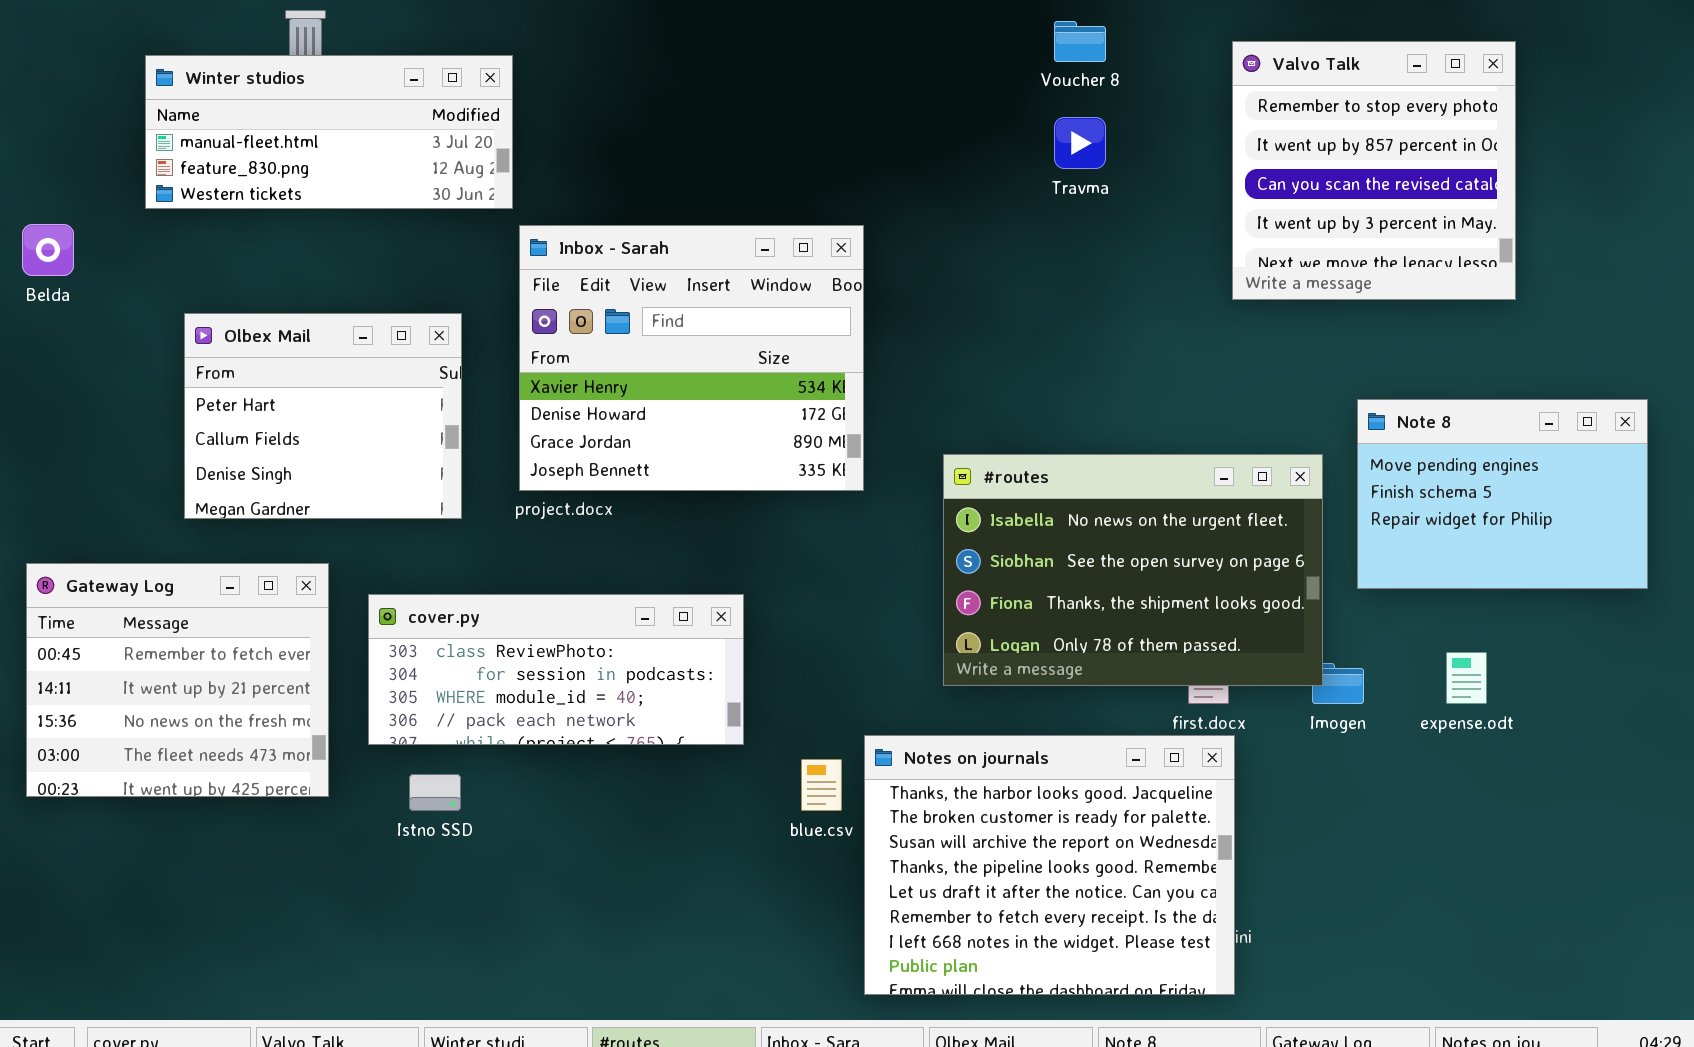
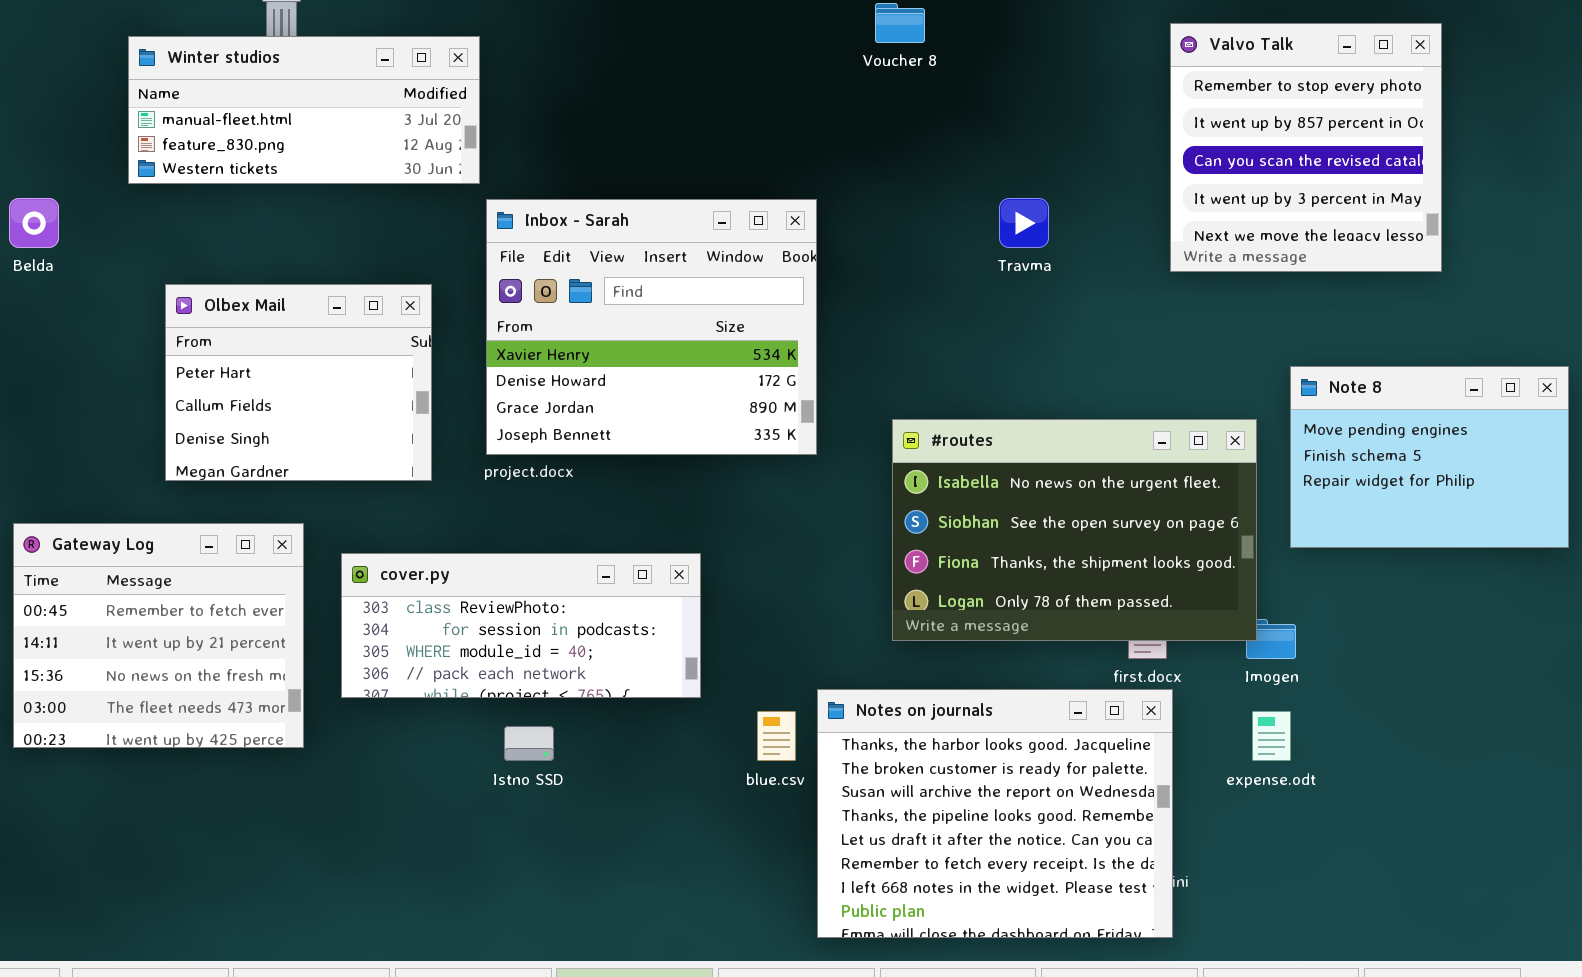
Voucher 8: [1054,21,1106,62] -> [875,3,925,43], moved
Travma: [1054,117,1106,169] -> [999,198,1049,248], moved
expense.odt: [1446,652,1487,704] -> [1252,711,1291,761], moved
Istno SSD: [409,774,461,811] -> [504,726,554,761], moved

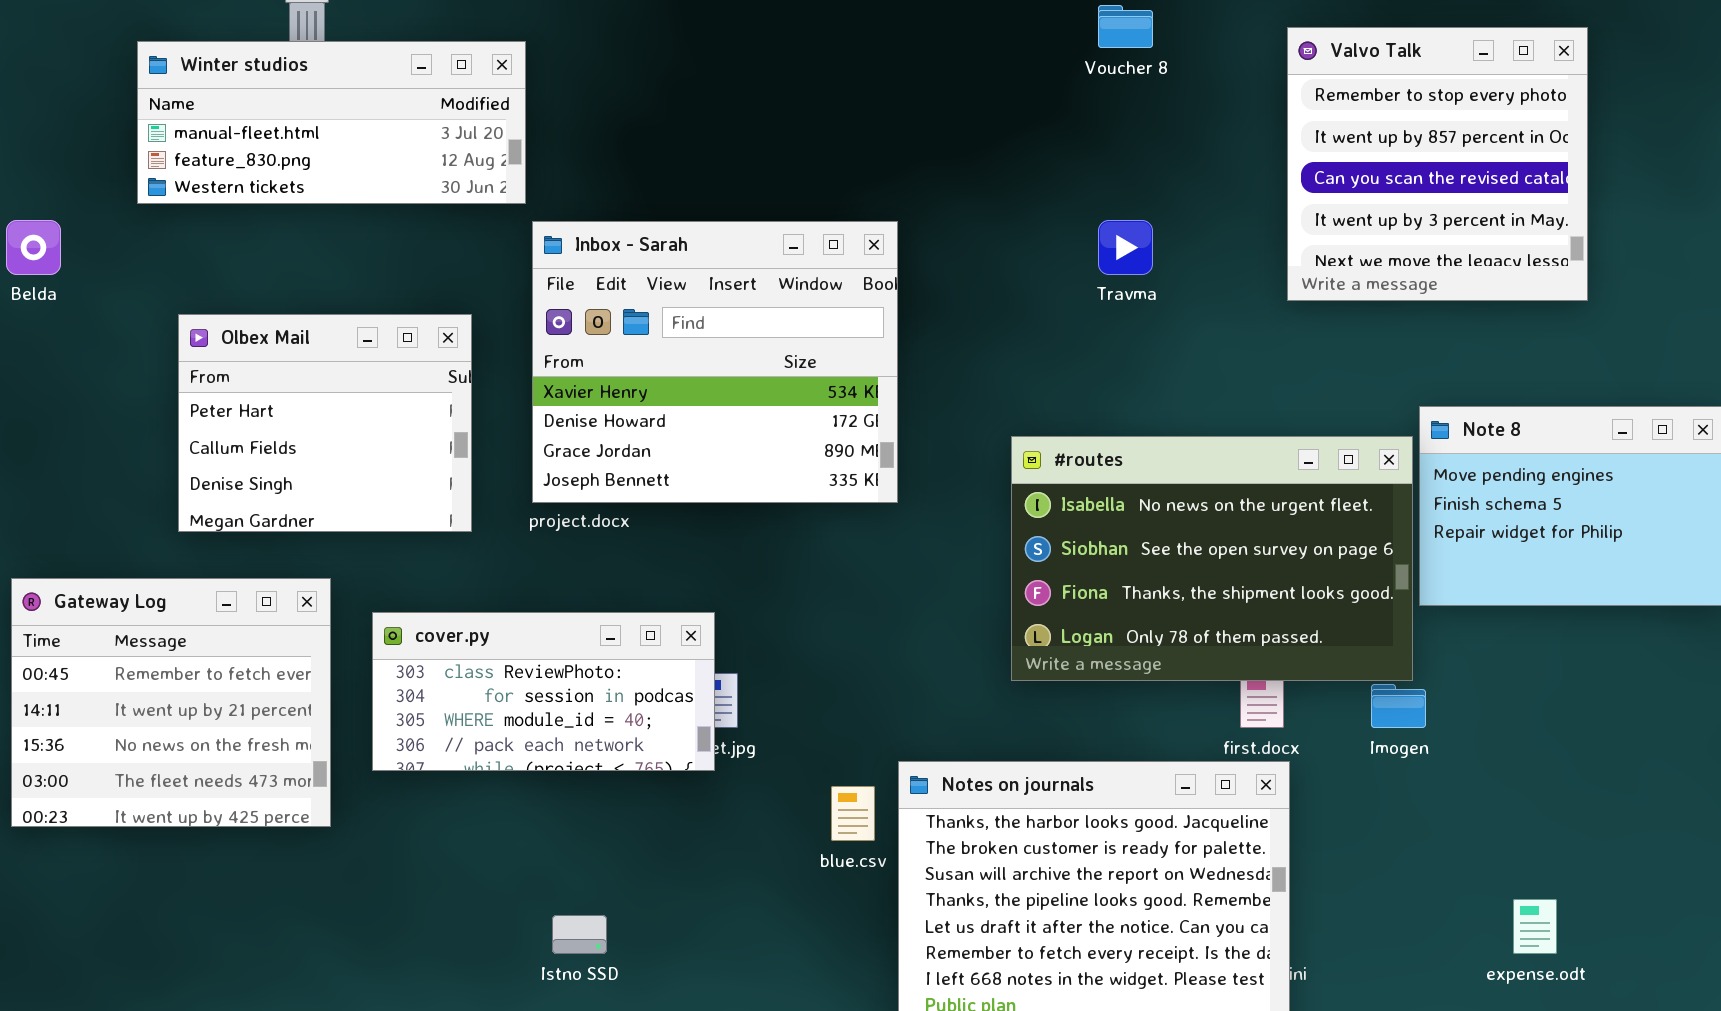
Voucher 8: [875,3,925,43] -> [1098,5,1153,48], moved
#routes: [892,419,1257,641] -> [1011,436,1413,681], moved
cover.py: [341,553,701,698] -> [372,612,715,771], resized
expense.odt: [1252,711,1291,761] -> [1513,899,1557,954], moved
Istno SSD: [504,726,554,761] -> [552,915,607,954], moved

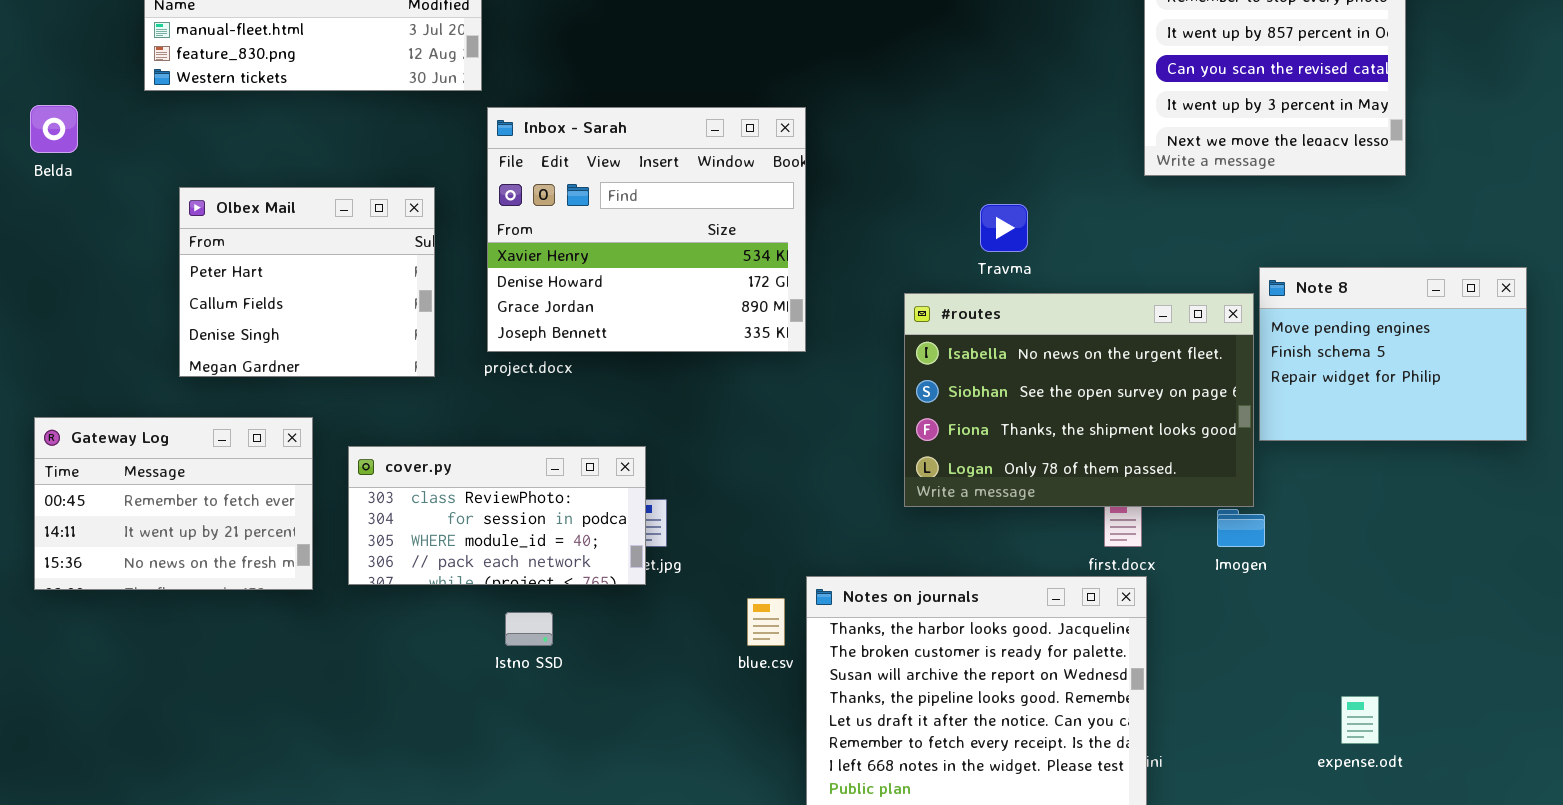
Travma: [1098,220,1153,275] -> [980,204,1028,252], moved
Gateway Log: [11,578,331,827] -> [34,417,313,590], resized
Istno SSD: [552,915,607,954] -> [505,612,553,646], moved

